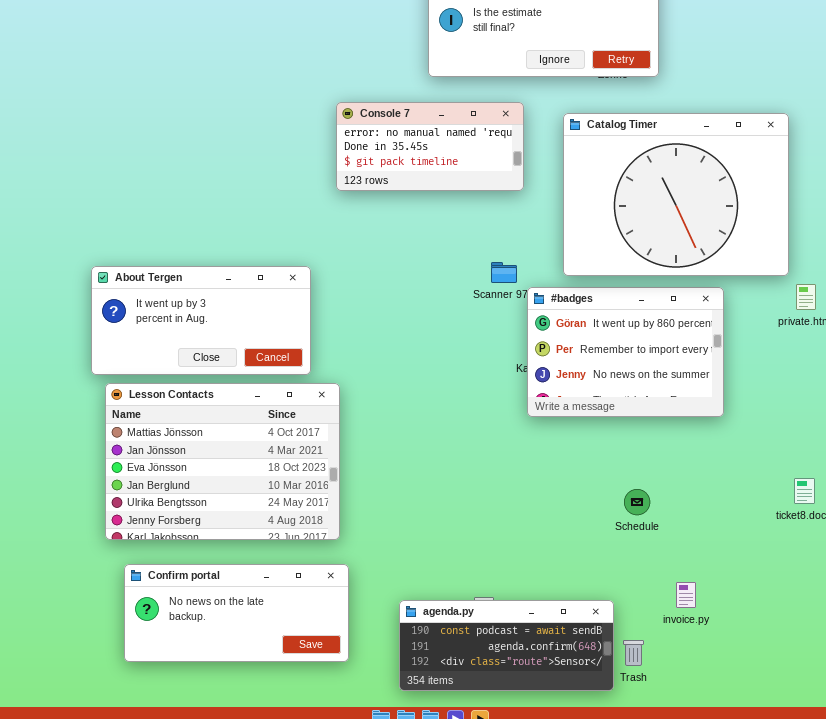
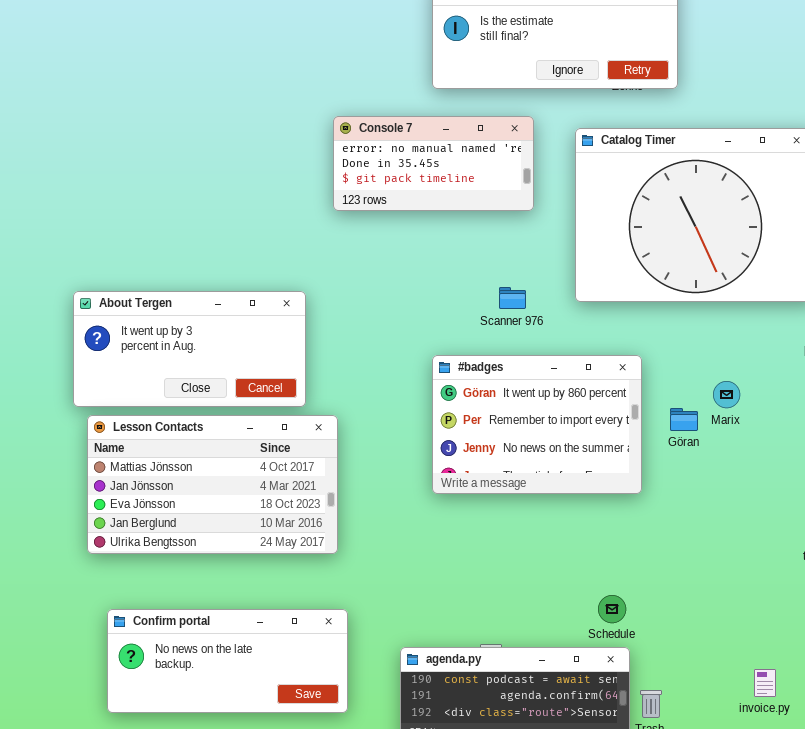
#badges: [527,287,724,417] -> [432,355,642,494], moved
Lesson Contacts: [105,383,340,540] -> [87,415,338,554], resized
Schedule: [624,489,650,515] -> [598,595,626,623], moved
invoice.py: [676,582,696,608] -> [754,669,776,697], moved

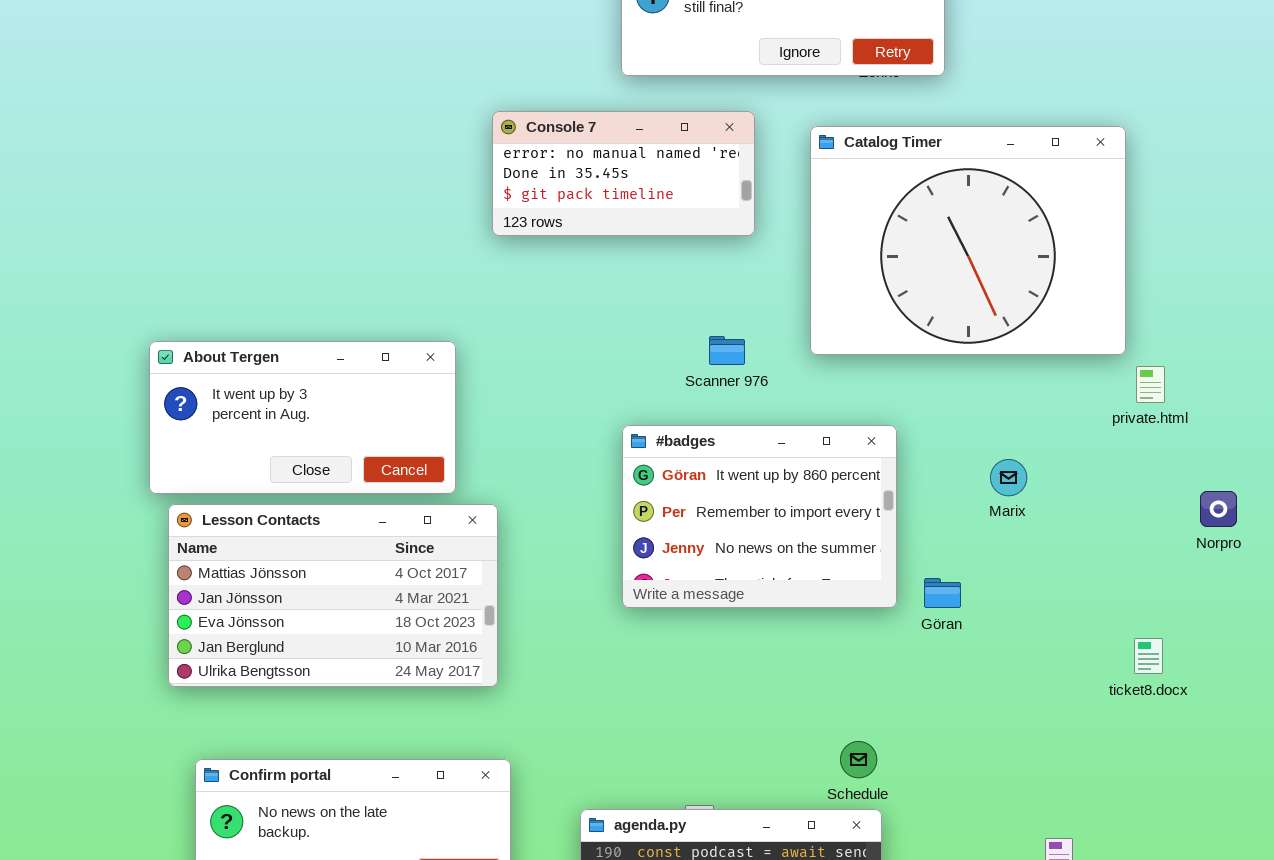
Göran: [670,408,698,431] -> [924,578,961,608], moved

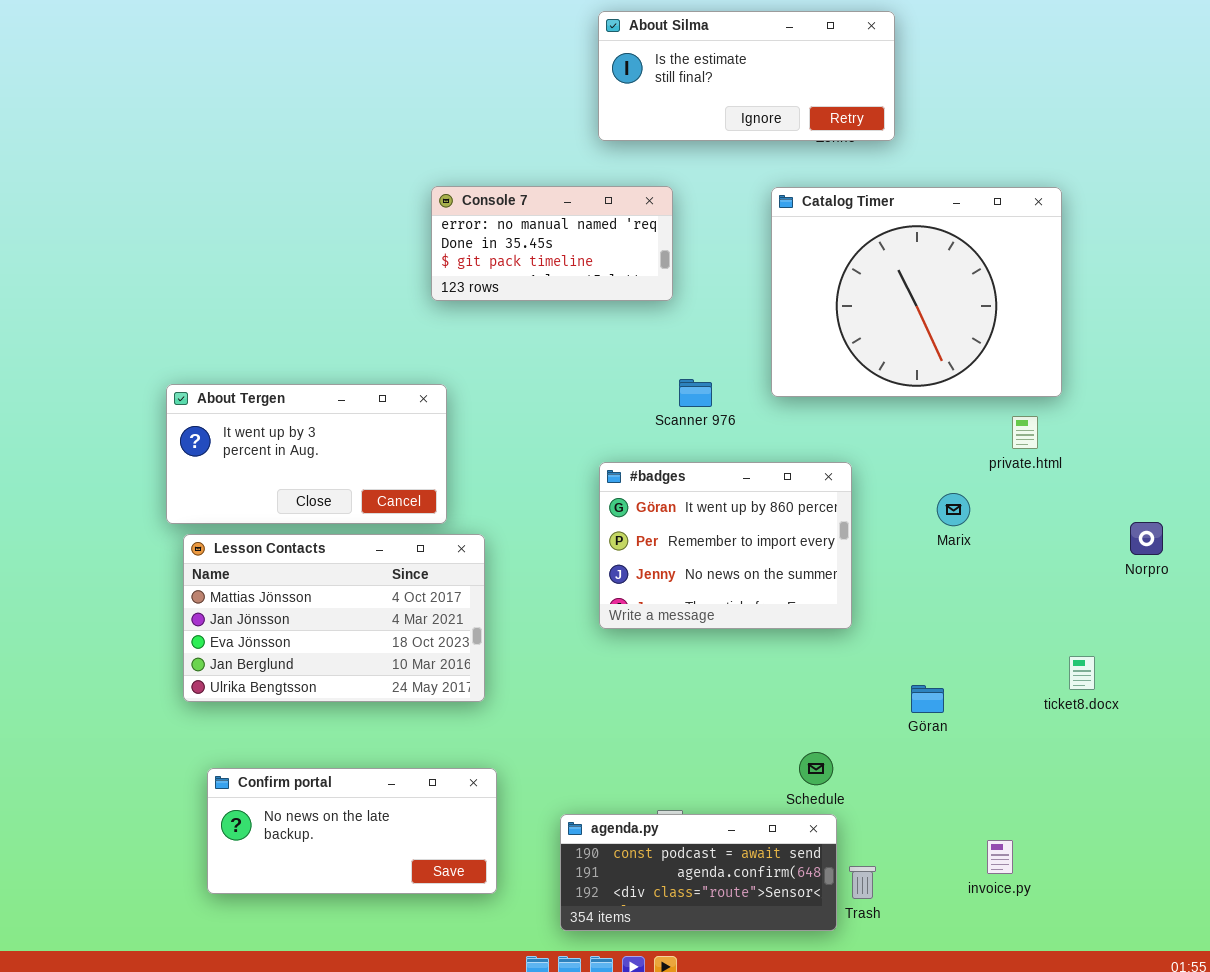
Console 7: [492,111,755,236] -> [431,186,673,301], moved
private.html: [1136,366,1165,403] -> [1012,416,1038,449], moved
Göran: [924,578,961,608] -> [911,685,944,713], moved

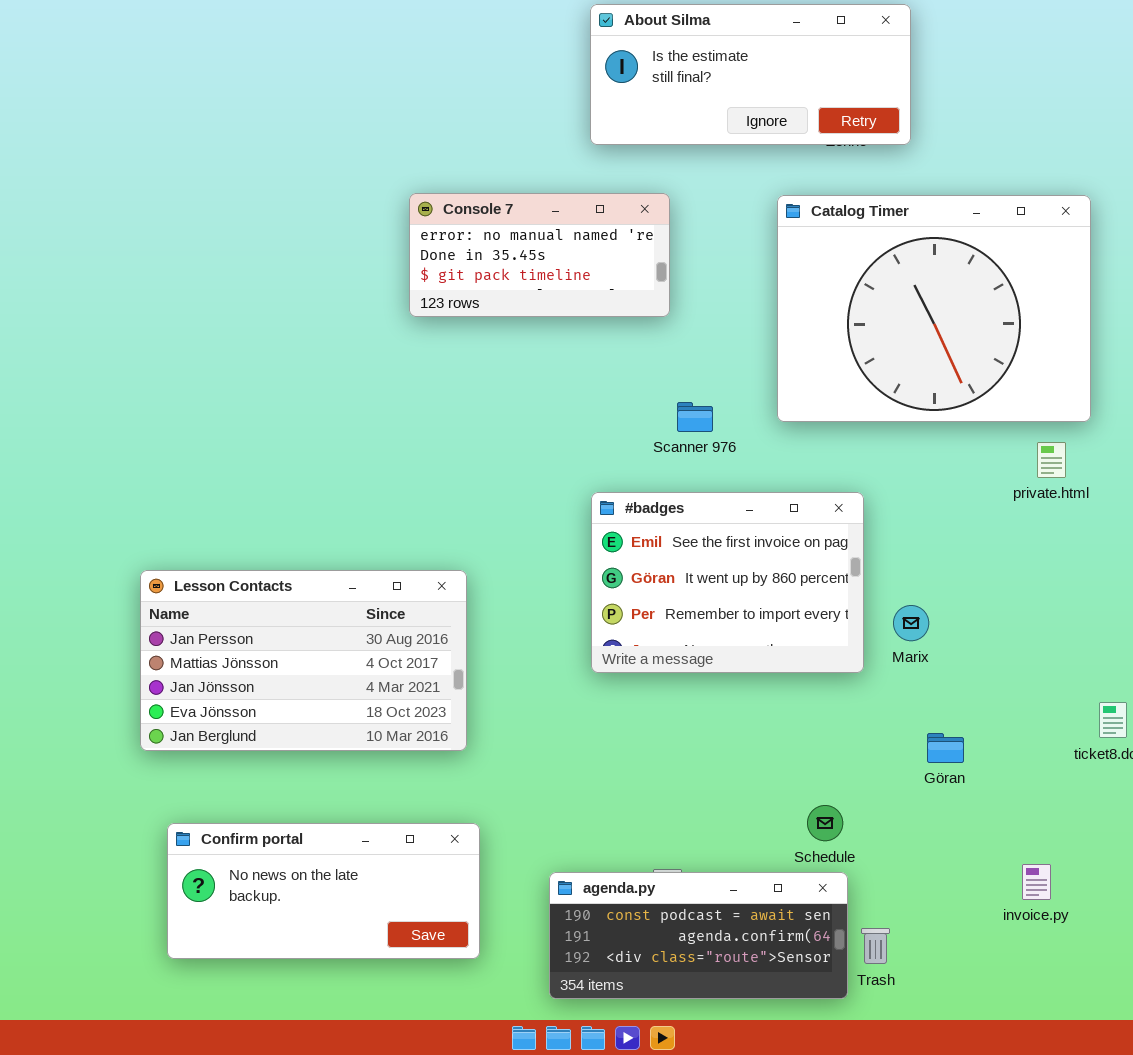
About Tergen: [166,384,447,524] -> none, closed
#badges: [599,462,852,629] -> [591,492,864,673], scrolled up 1 row
Marix: [937,493,970,526] -> [893,605,929,641], moved
Lesson Contacts: [183,534,485,702] -> [140,570,467,751], scrolled up 1 row
invoice.py: [987,840,1013,874] -> [1022,864,1051,900], moved

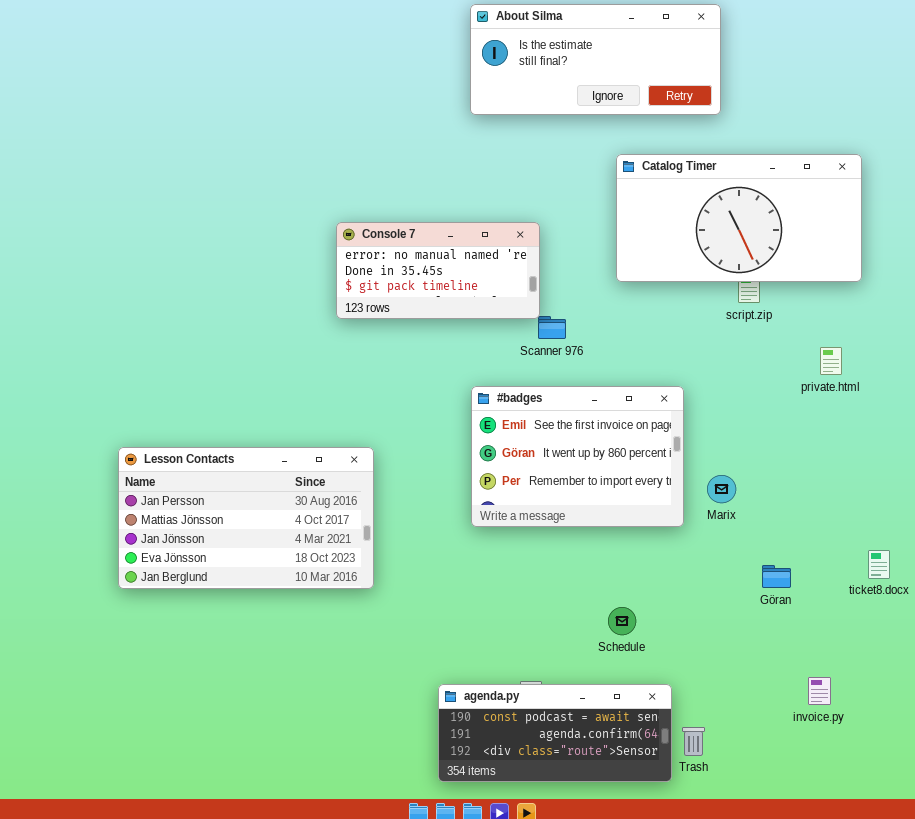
Console 7: [409,193,670,317] -> [336,222,540,319], moved
Catalog Timer: [777,195,1091,422] -> [616,154,862,282], resized
Göran: [927,733,964,763] -> [762,565,791,588], moved
Schedule: [807,805,843,841] -> [608,607,636,635], moved
Confirm portal: [167,823,480,959] -> none, closed

